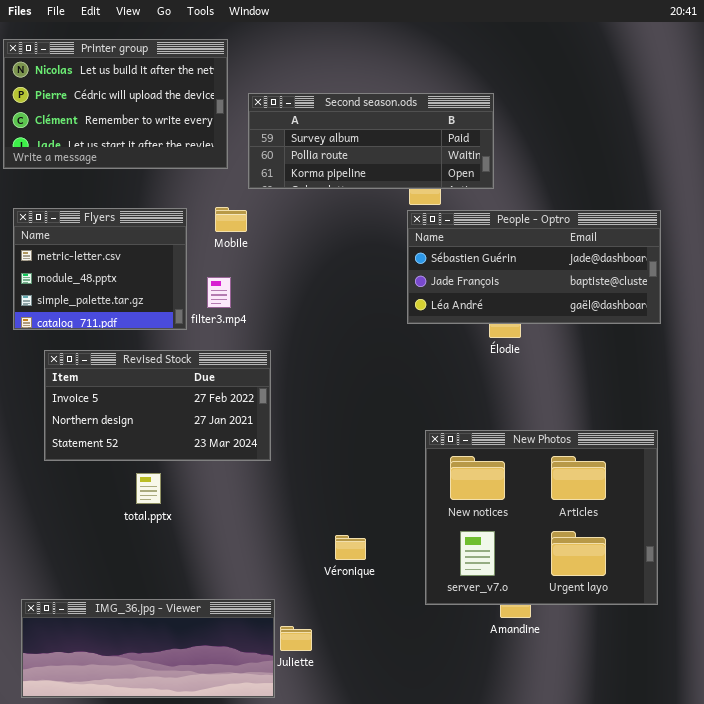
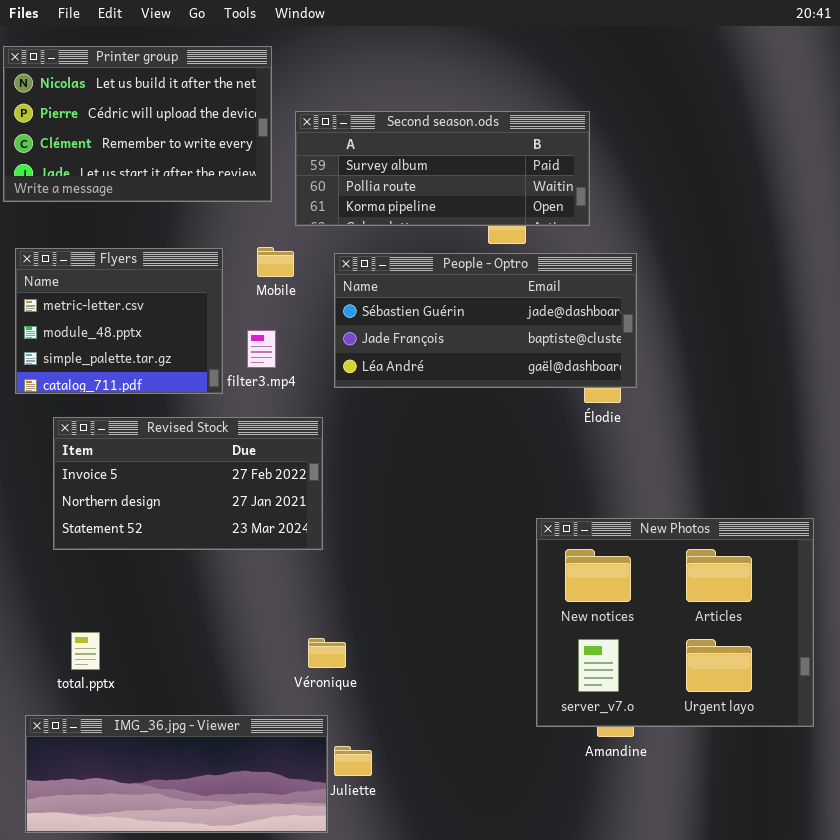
People - Optro: [407,210,661,324] -> [334,253,637,388], moved
New Photos: [425,430,658,605] -> [536,518,814,727], moved
total.pptx: [136,473,161,504] -> [71,632,100,670], moved
Véronique: [335,535,366,560] -> [308,638,346,668], moved

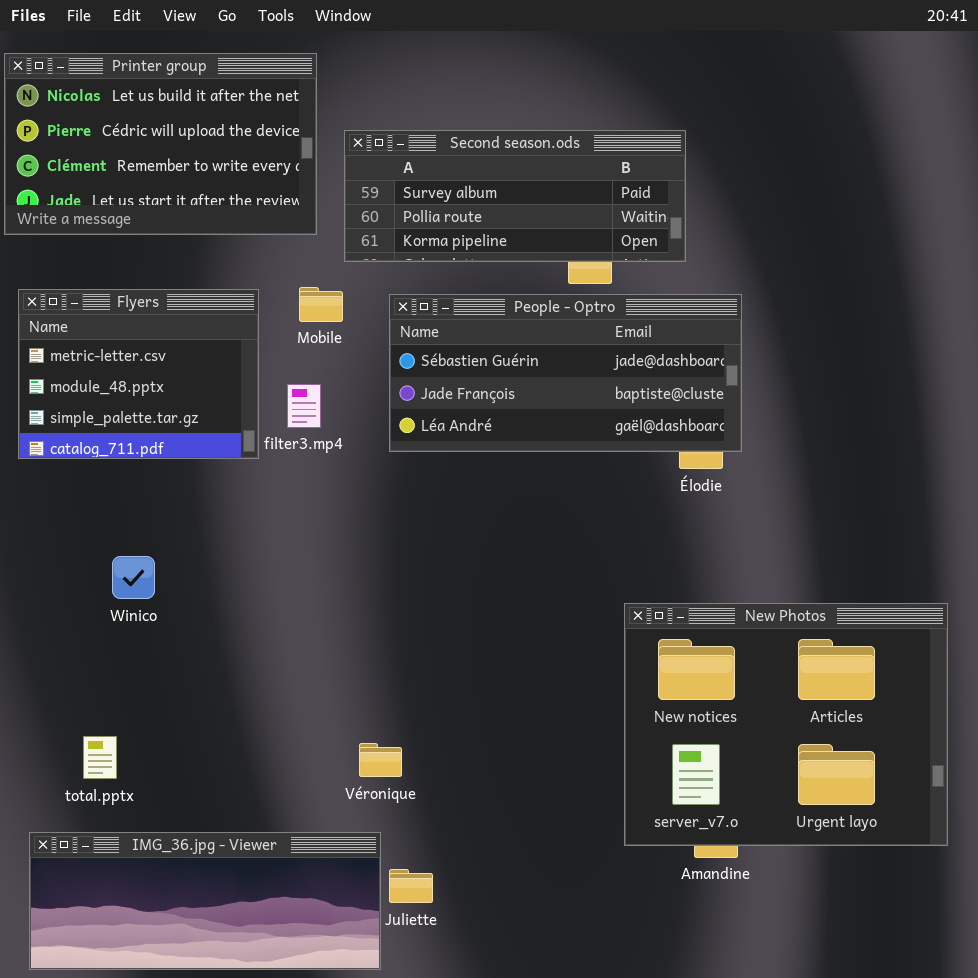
Revised Stock: [53,417,323,550] -> none, closed

